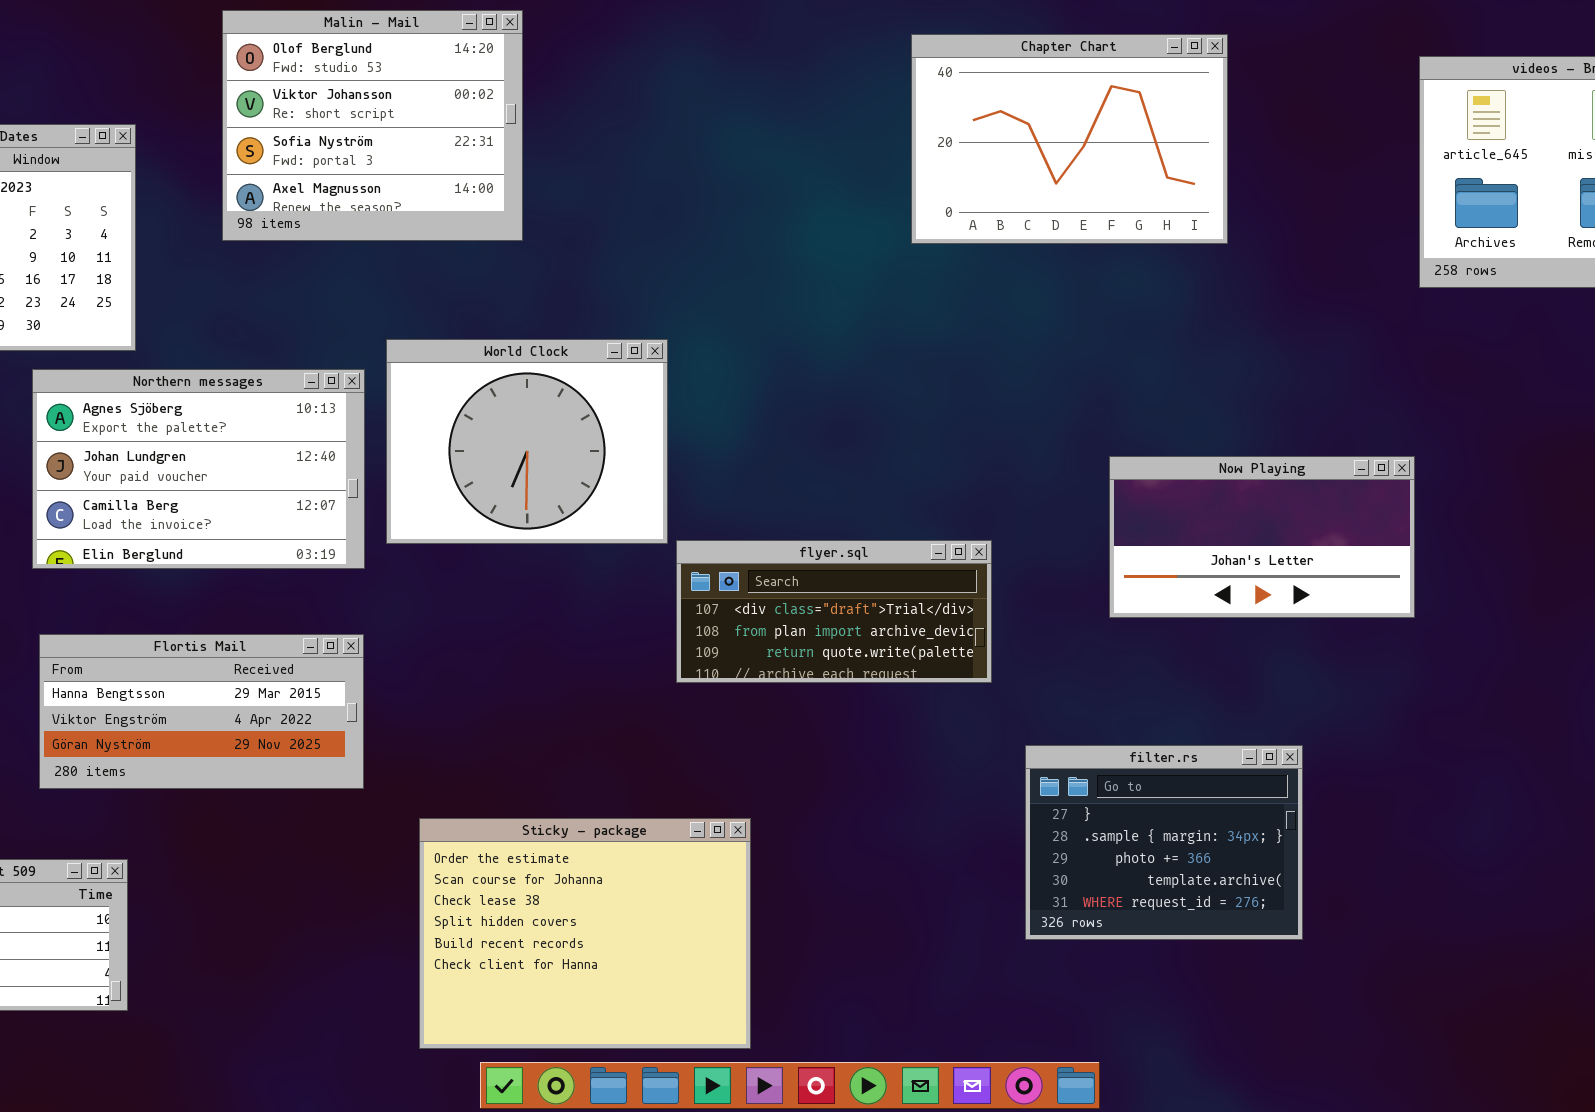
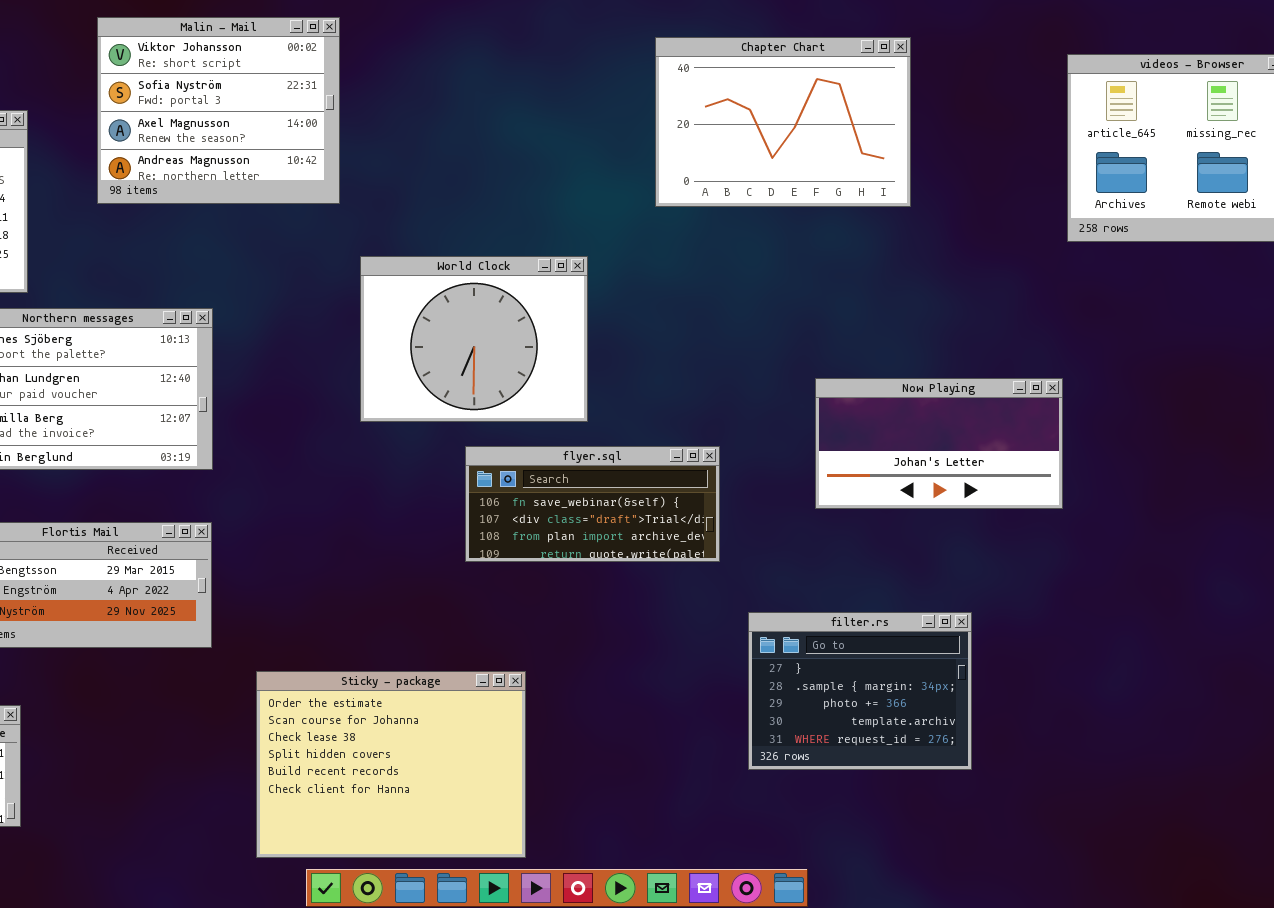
Malin - Mail: [222,10,523,241] -> [97,17,340,204], scrolled down 1 row
World Clock: [386,339,668,544] -> [360,256,588,422], moved
flyer.sql: [676,540,992,683] -> [465,446,720,562], scrolled up 1 row

